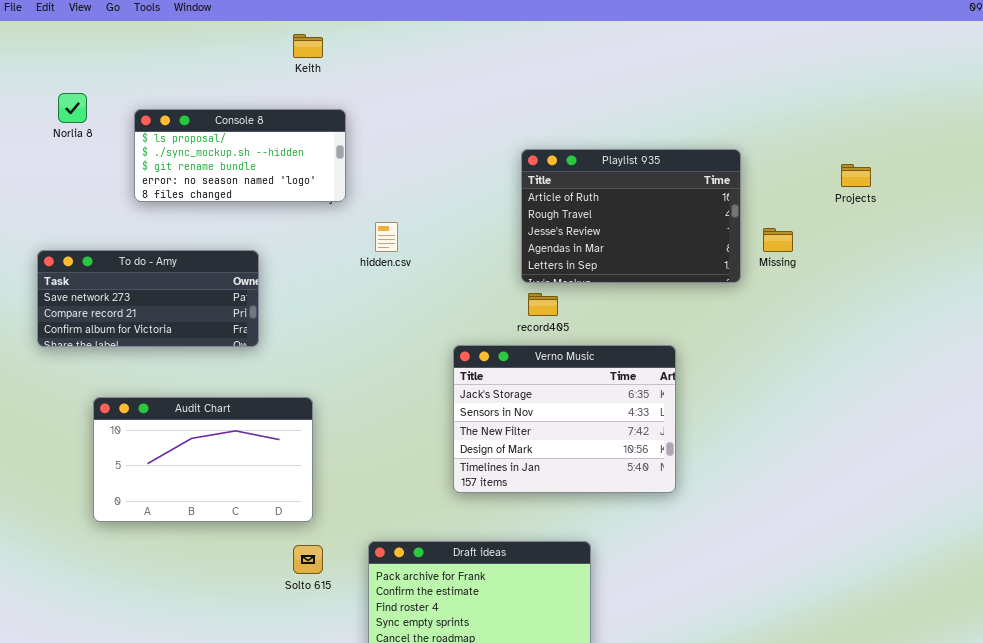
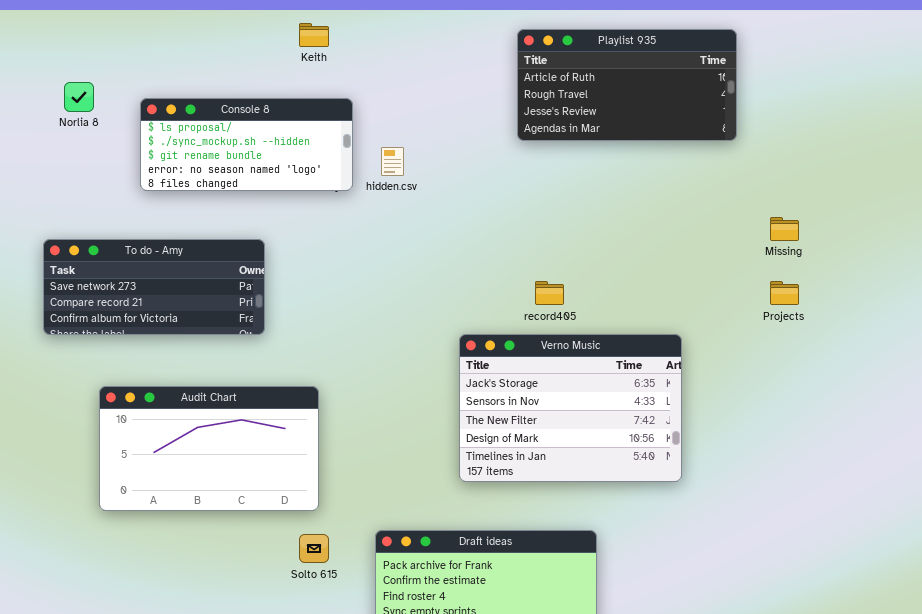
Playlist 935: [521,149,741,283] -> [517,29,737,141], moved, resized
Projects: [841,164,871,187] -> [770,281,799,305], moved
hidden.csv: [375,222,398,252] -> [381,147,404,176], moved

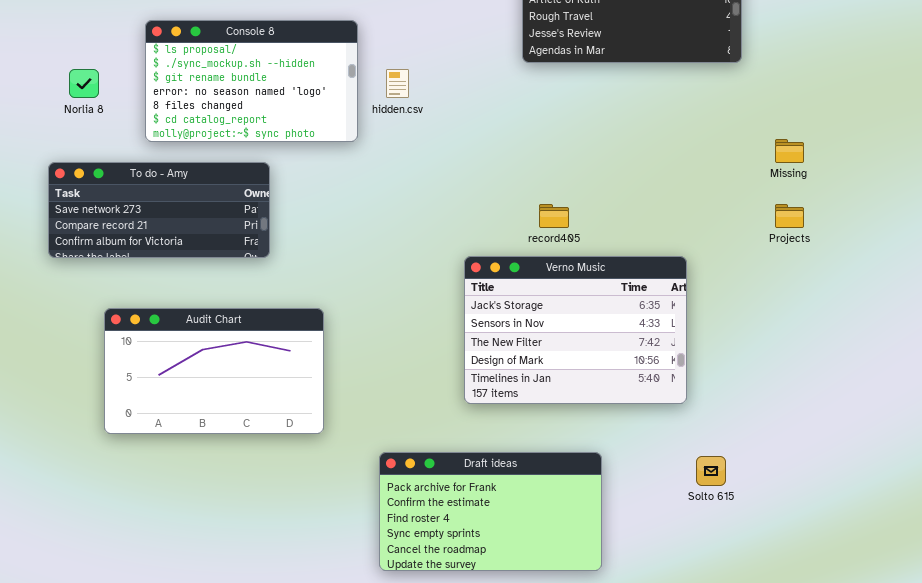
Norlia 8: [64,82,94,112] -> [69,69,99,98], moved
Console 8: [140,98,353,191] -> [145,20,358,142], resized
Solto 615: [299,534,329,563] -> [696,456,726,486], moved

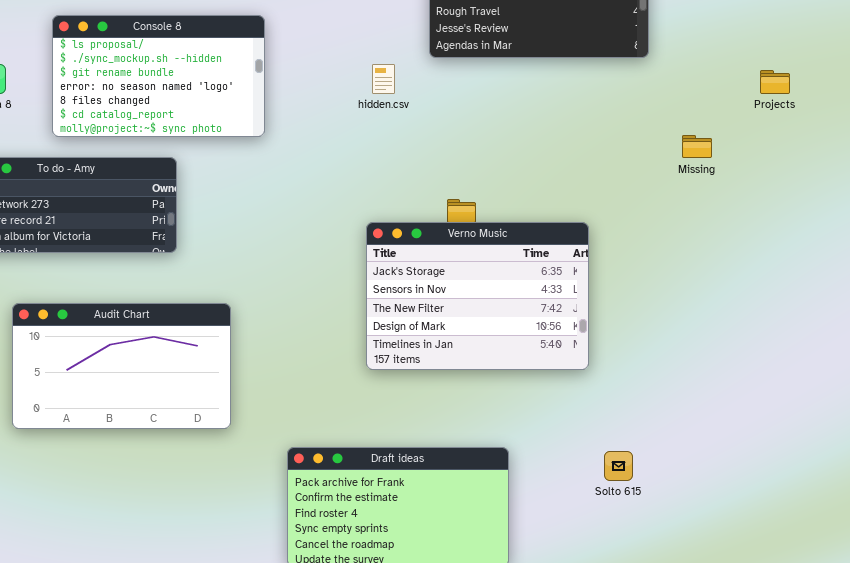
hidden.csv: [386,69,409,98] -> [372,64,395,94], moved
Projects: [775,204,804,228] -> [760,70,790,94], moved
Verno Music: [464,256,687,404] -> [366,222,589,370], moved

